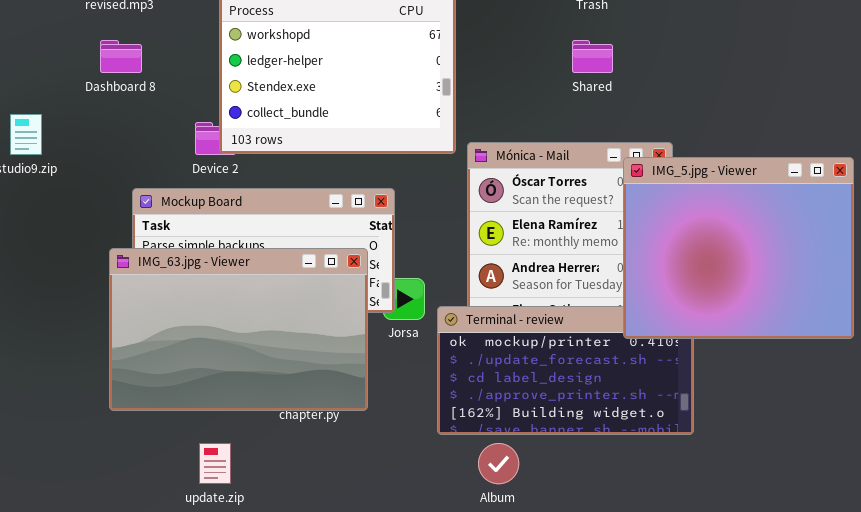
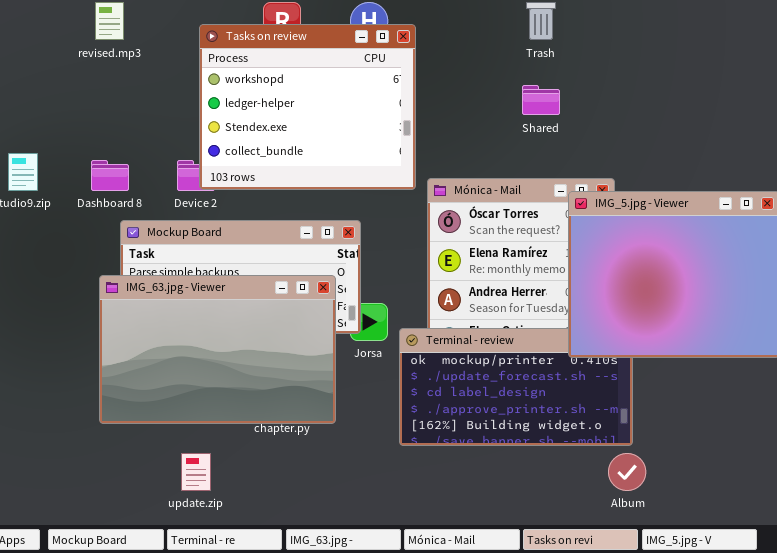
Dashboard 8: [100,40,142,73] -> [91,160,129,191], moved
Album: [478,443,519,484] -> [608,453,646,491], moved

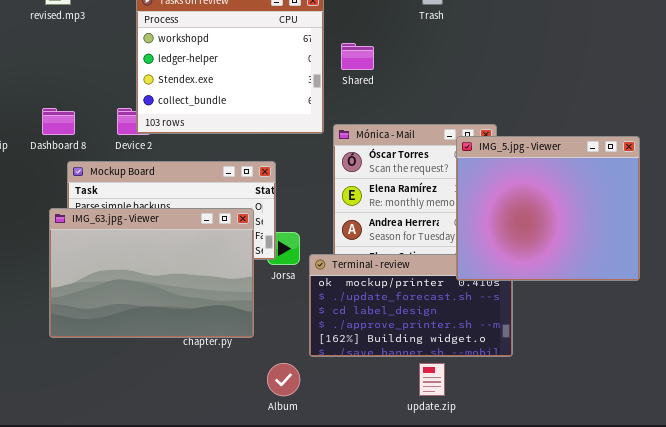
Shared: [522,85,560,115] -> [341,43,374,70], moved
update.zip: [181,453,211,491] -> [419,363,445,396], moved
Album: [608,453,646,491] -> [267,363,300,396], moved

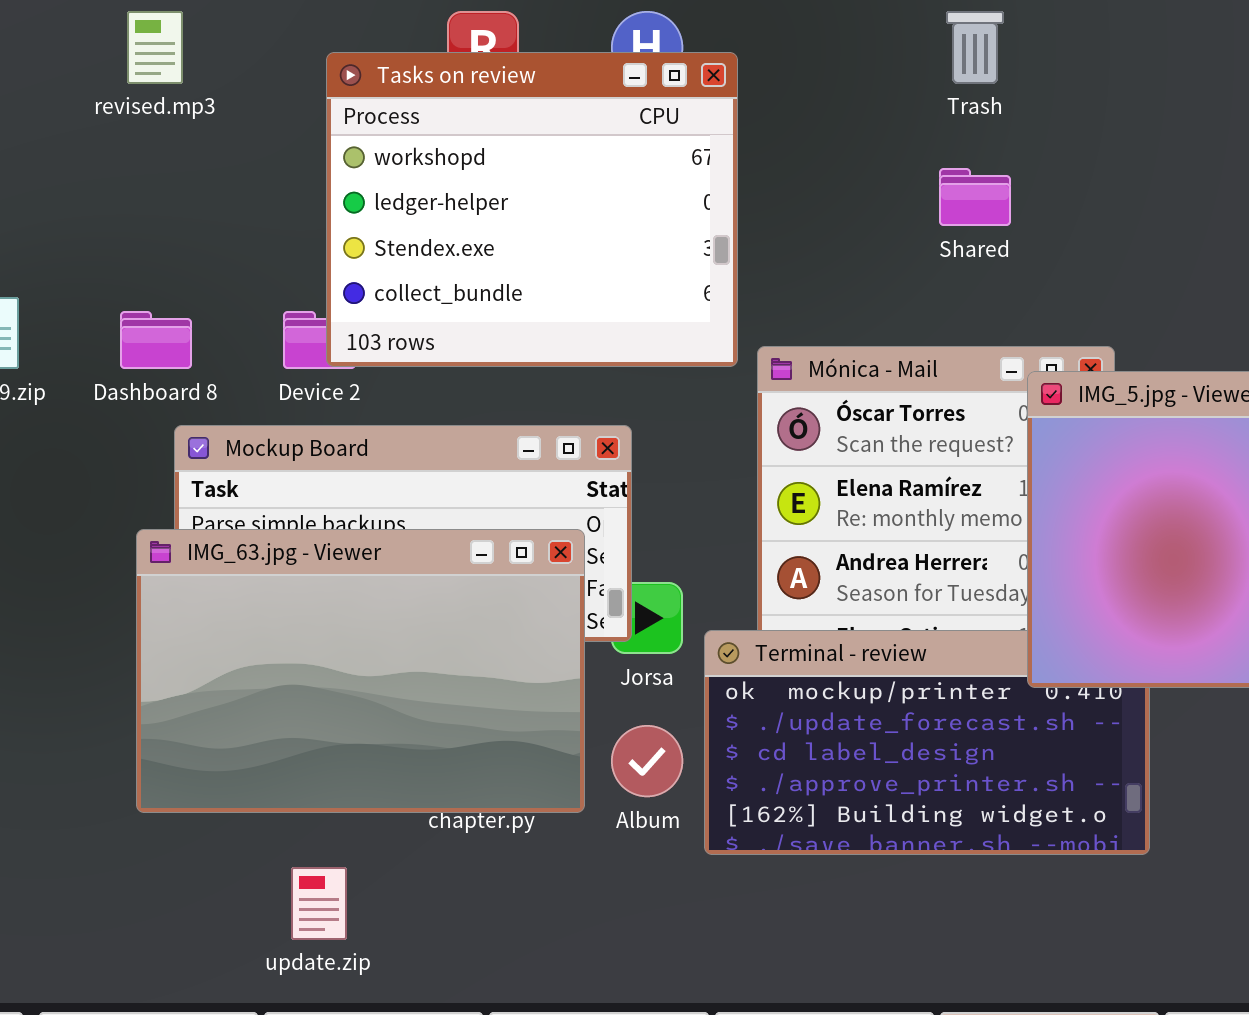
Shared: [341,43,374,70] -> [939,168,1011,226], moved
Album: [267,363,300,396] -> [611,725,683,797], moved
update.zip: [419,363,445,396] -> [291,867,347,940], moved

